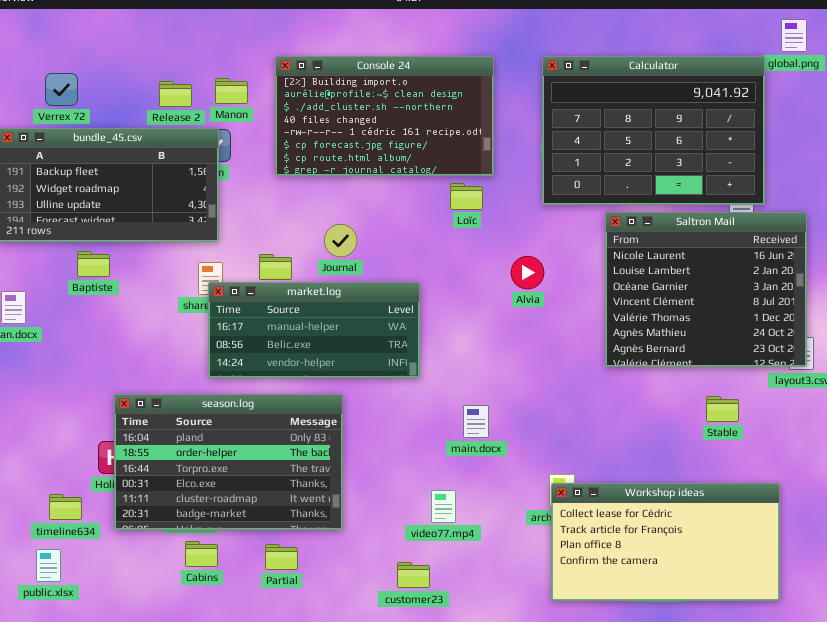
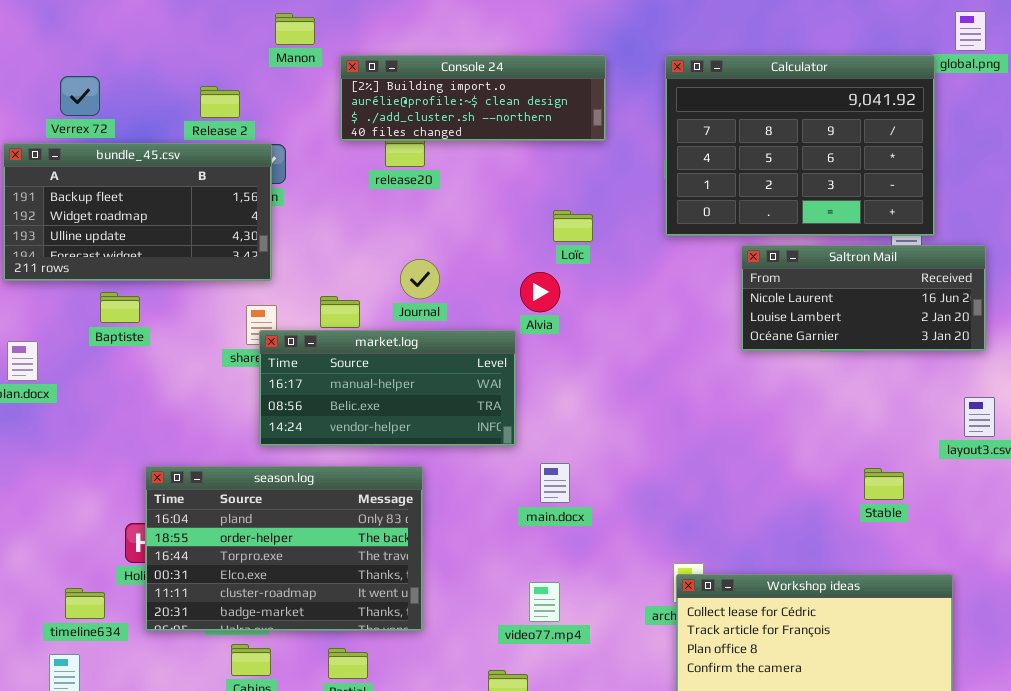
Console 24: [275,56,494,176] -> [340,55,606,141], resized
Manon: [215,78,248,104] -> [275,13,315,45], moved
Saltron Mail: [605,212,807,367] -> [741,245,986,351], resized
Alvia: [511,256,544,289] -> [520,272,560,312], moved
main.docx: [463,405,489,438] -> [540,463,570,503], moved

